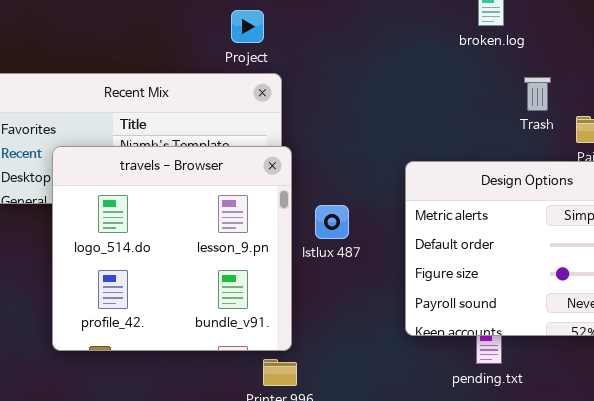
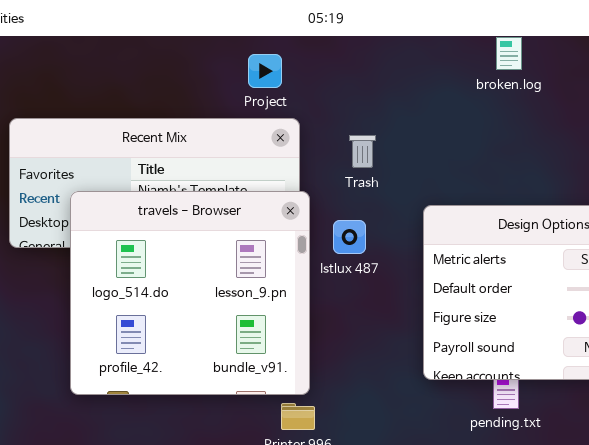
Trash: [524,77,551,111] -> [349,135,376,168], moved
Istlux 487: [315,205,349,239] -> [333,220,366,254], moved

